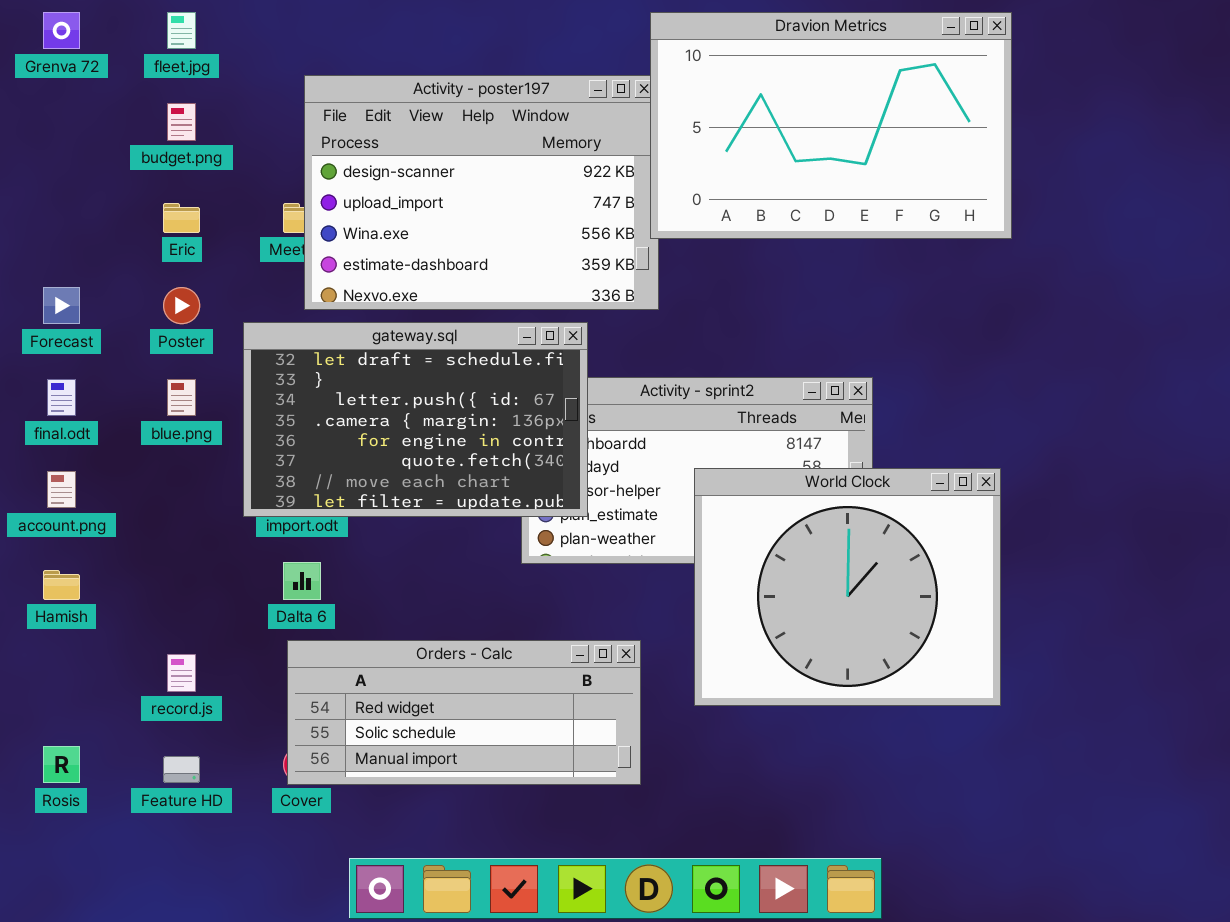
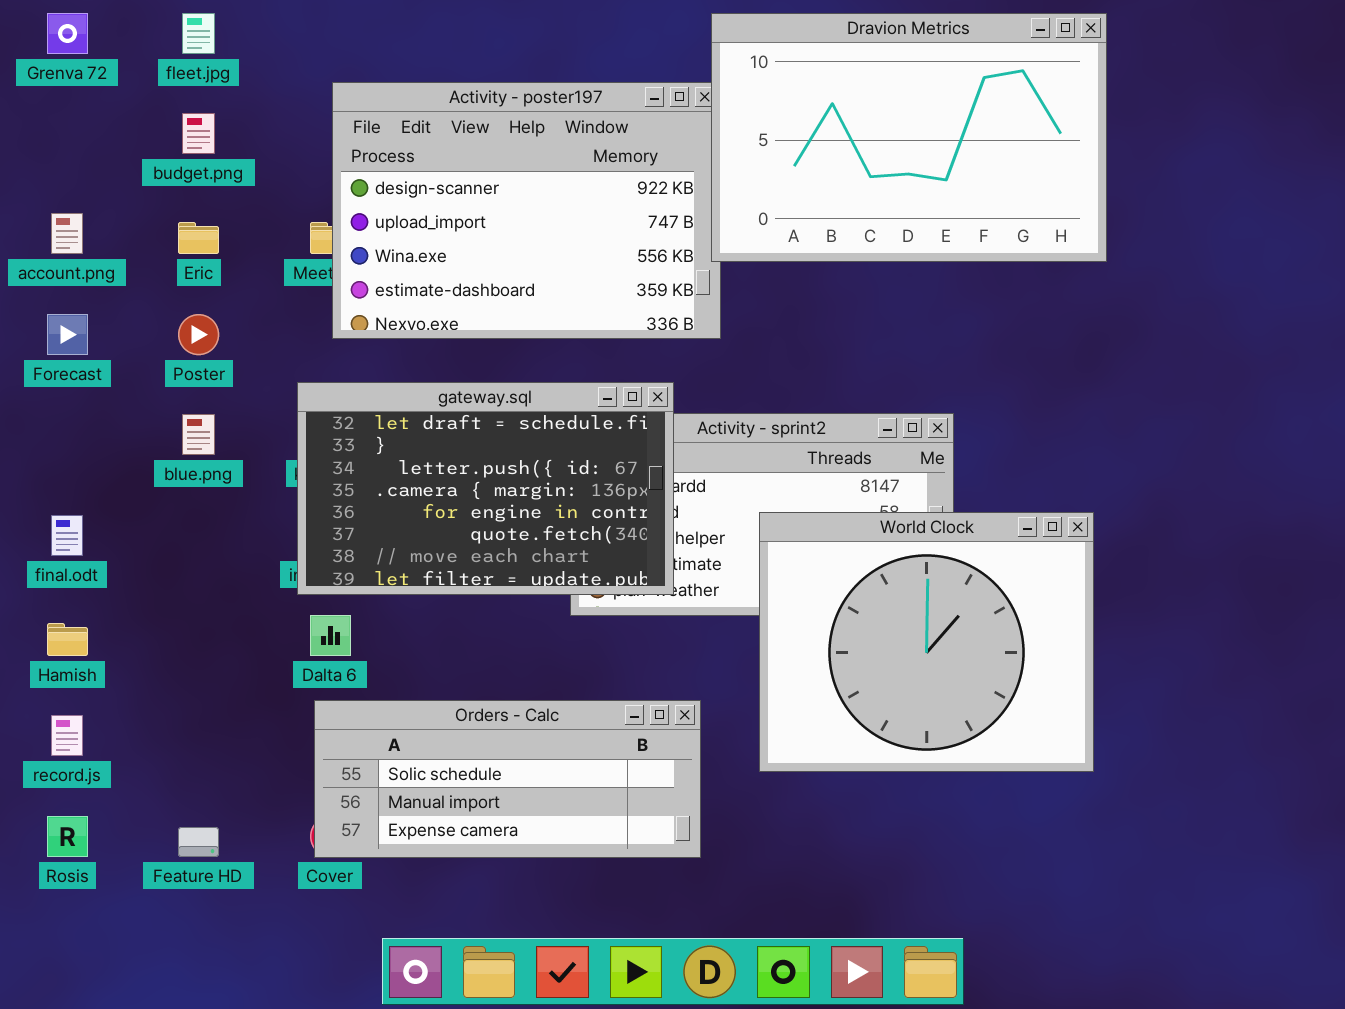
gateway.sql: [243,322,588,517] -> [297,382,674,595], moved
final.odt: [47,379,76,416] -> [51,515,83,556], moved
account.png: [47,471,76,508] -> [51,213,83,254], moved
Orders - Calc: [287,640,641,785] -> [314,700,701,858], scrolled down 1 row
record.js: [167,654,196,692] -> [51,715,83,756], moved

